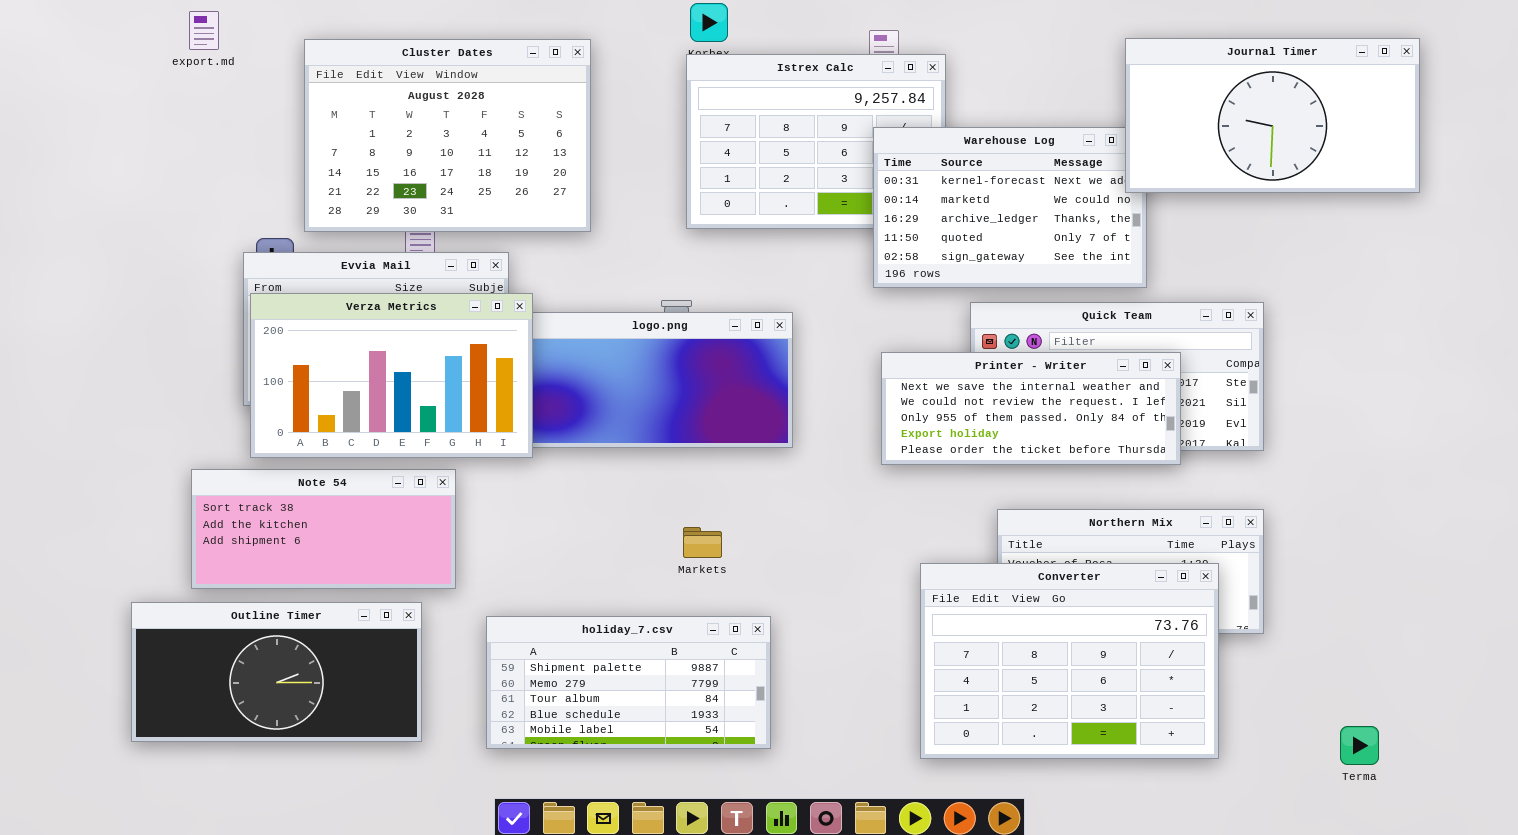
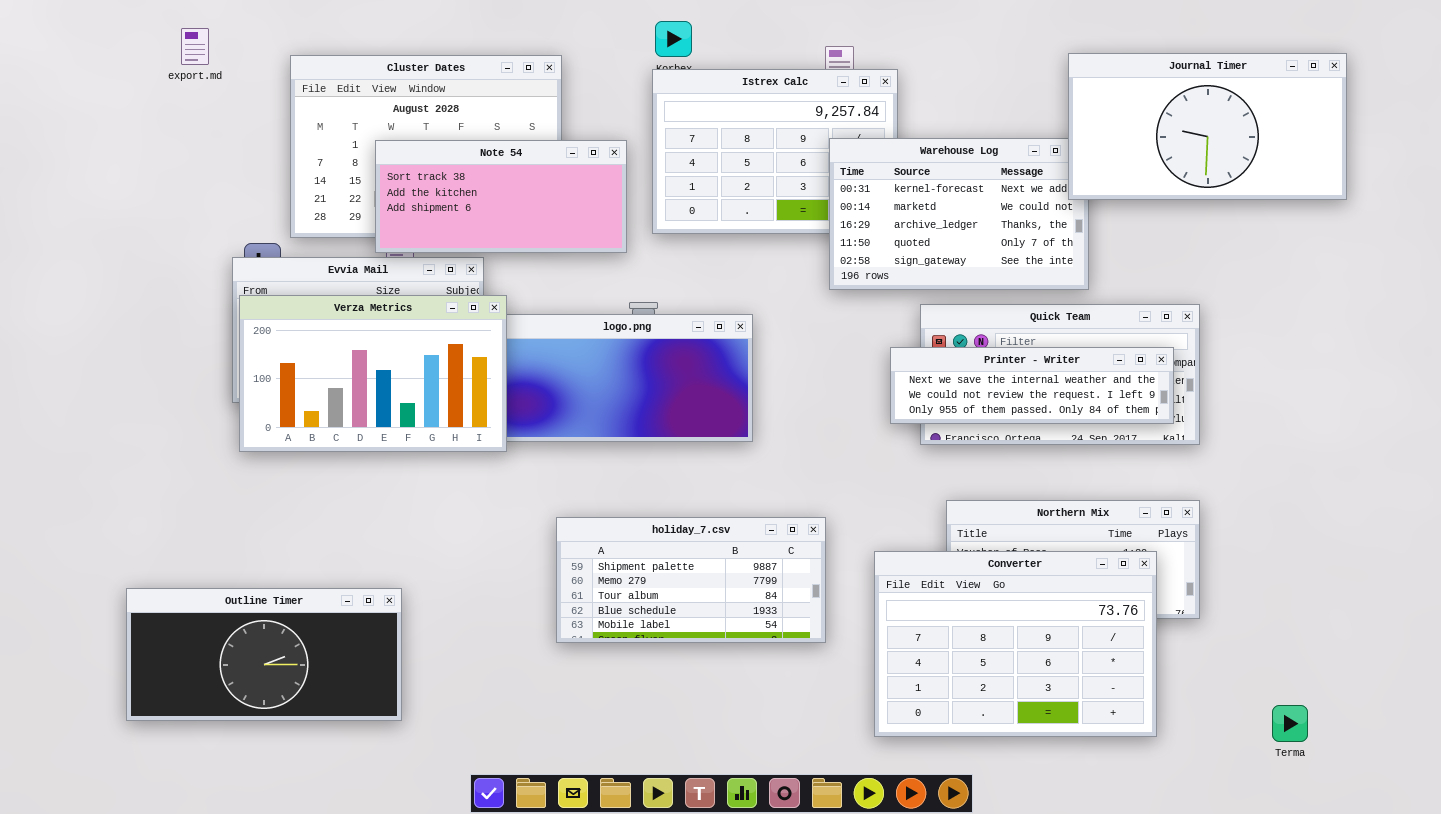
Printer - Writer: [881,352,1181,465] -> [890,347,1174,424], moved, resized
Note 54: [191,469,456,589] -> [375,140,627,253], moved
holiday_7.csv: [486,616,771,749] -> [556,517,826,643], moved

